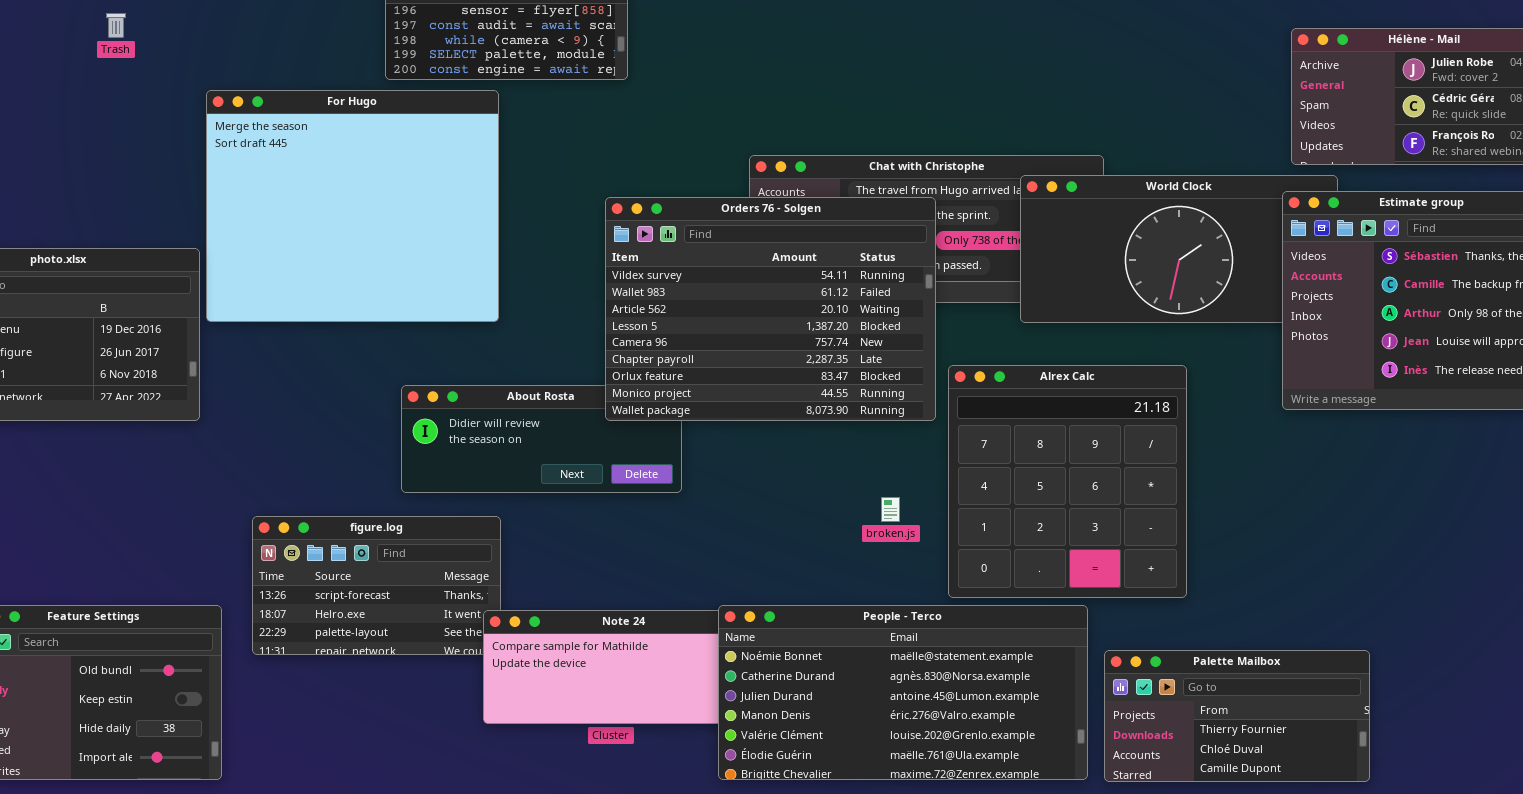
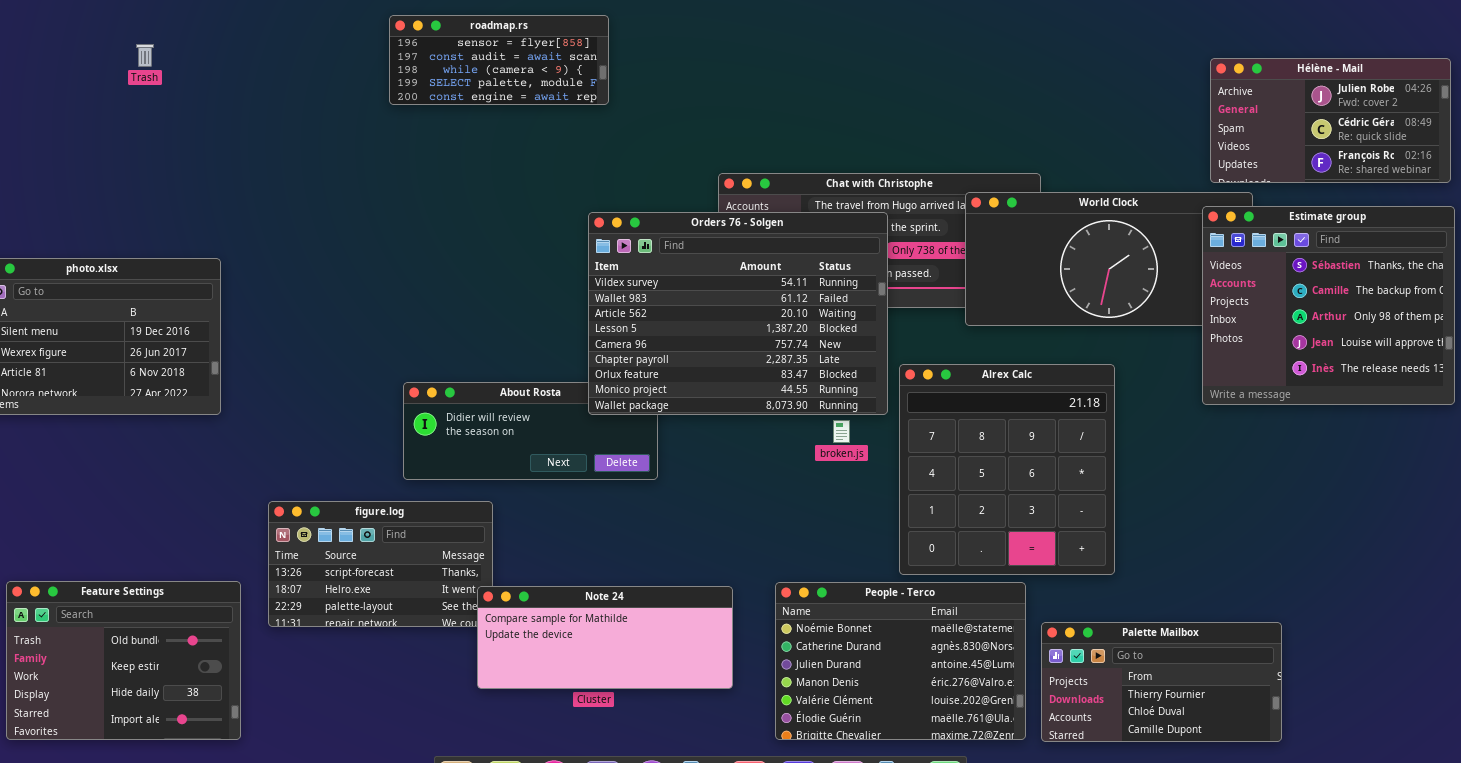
For Hugo: [206,90,499,322] -> none, closed
broken.js: [881,497,900,522] -> [833,420,850,443], moved
People - Terco: [718,605,1088,780] -> [775,582,1026,740], resized

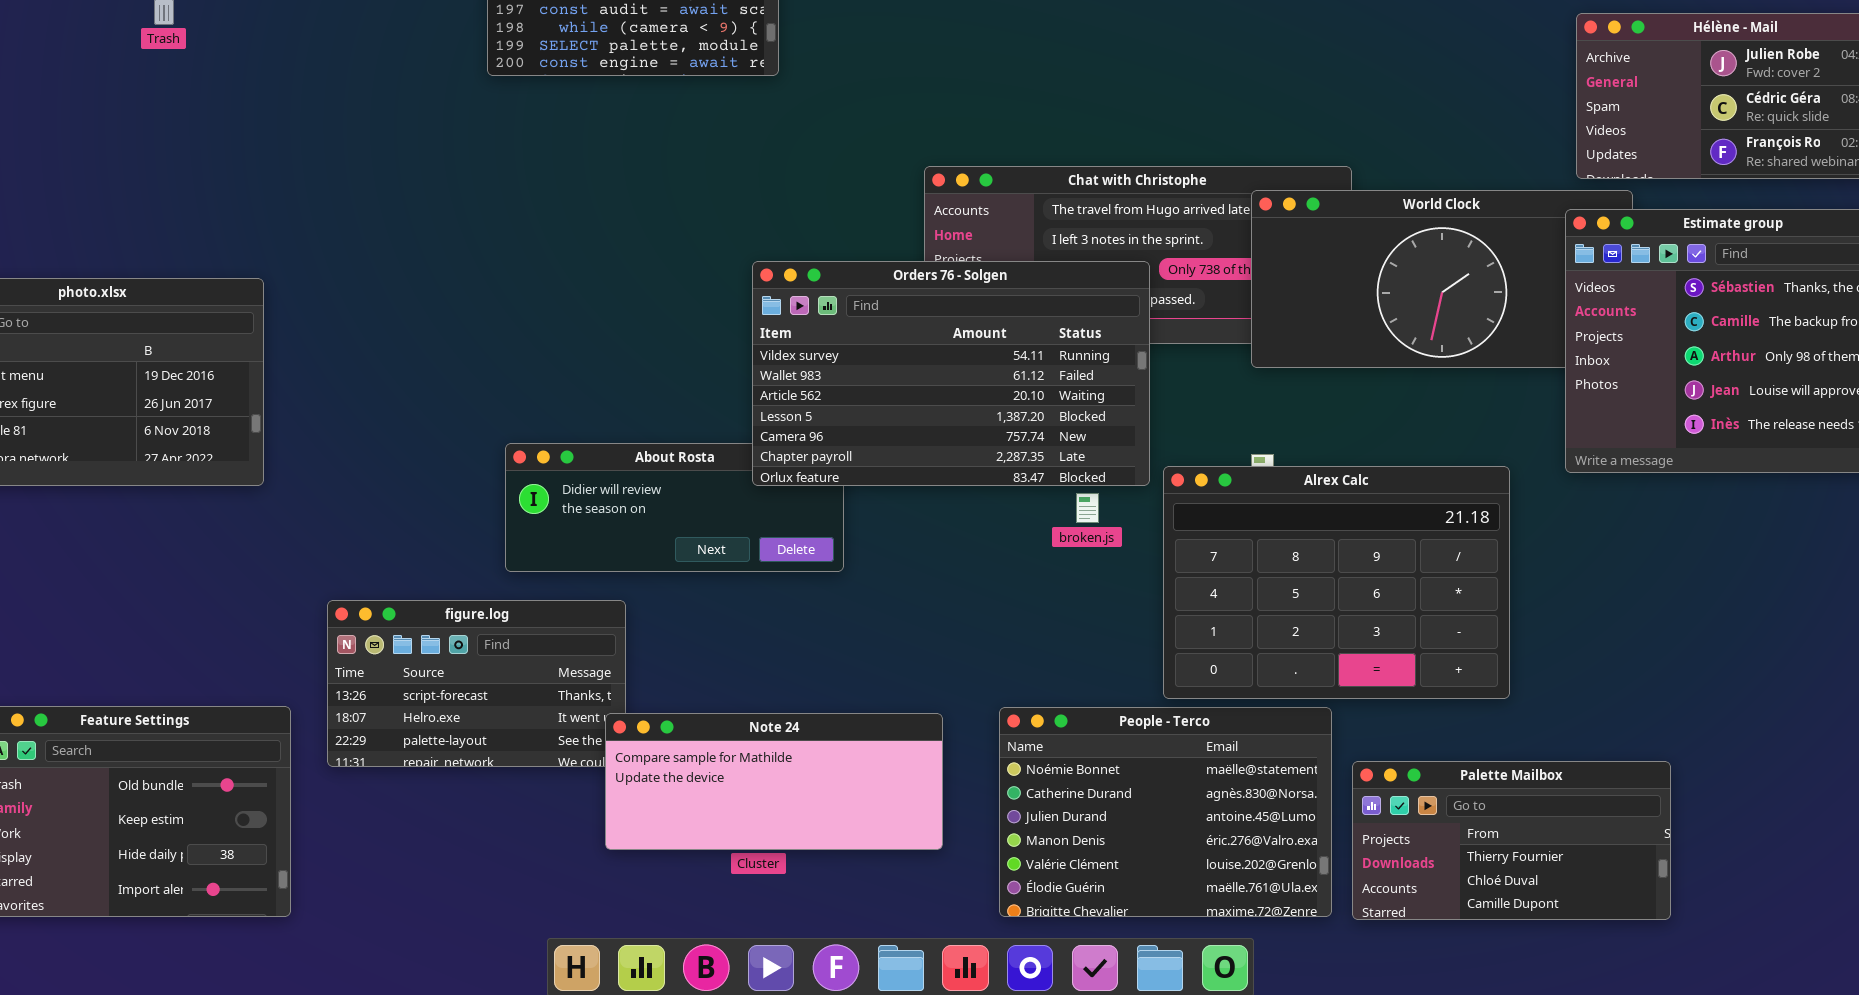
Orders 76 - Solgen: [588,212,888,415] -> [752,261,1150,486], resized
Alrex Calc: [899,364,1115,575] -> [1163,466,1510,699], resized

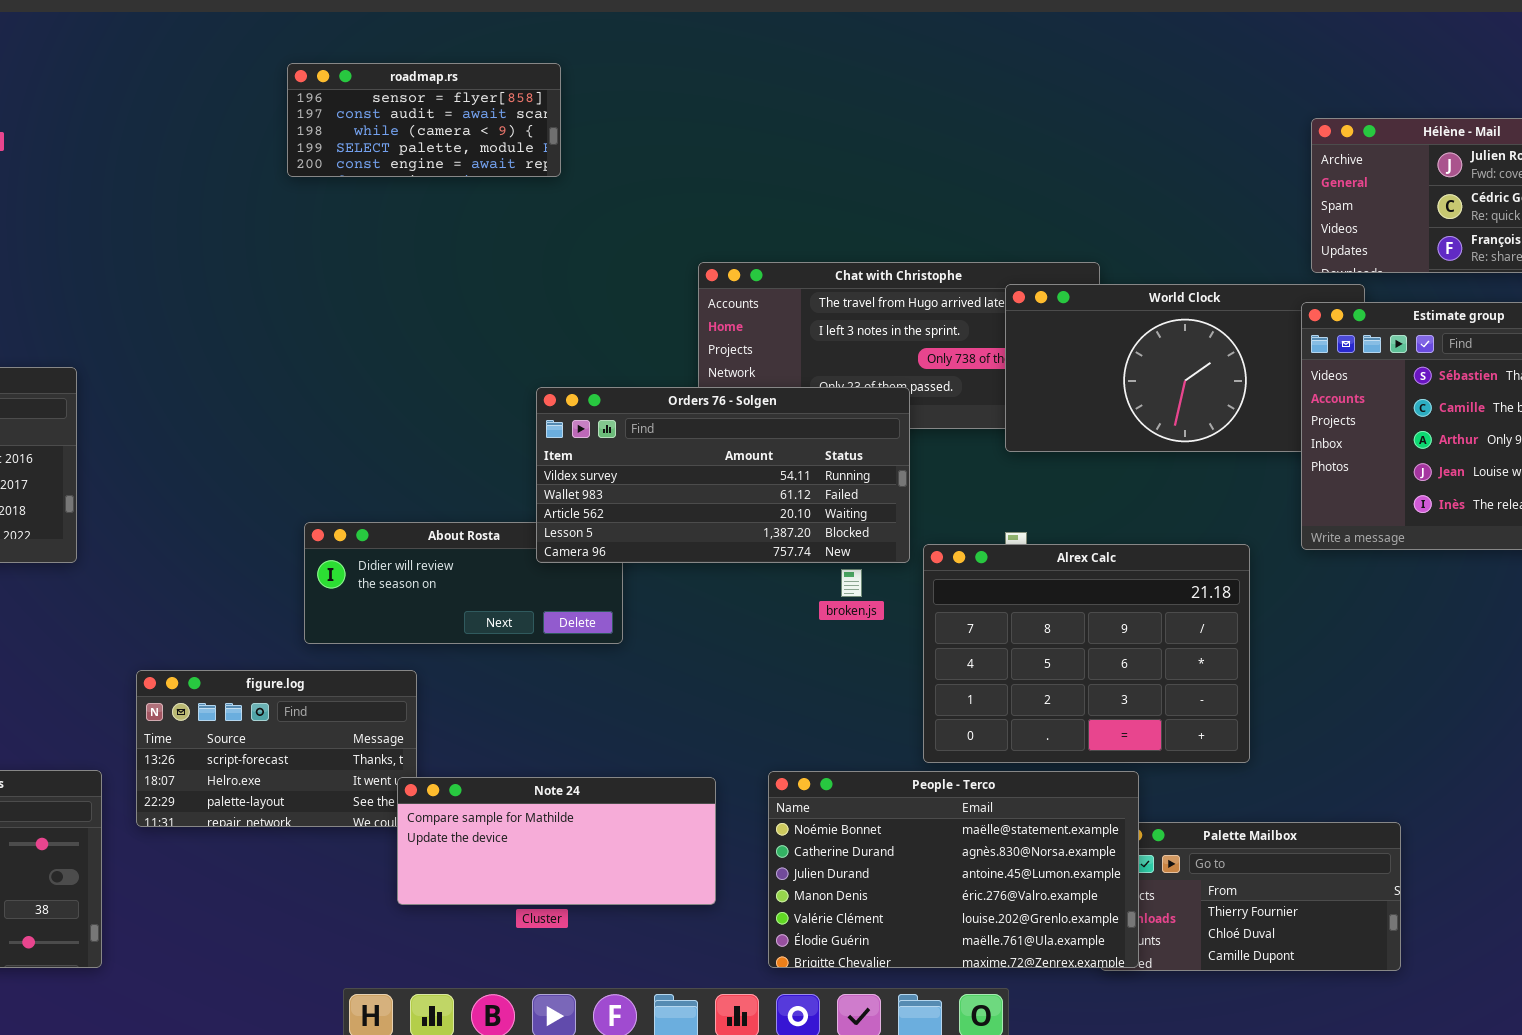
Orders 76 - Solgen: [752,261,1150,486] -> [536,387,910,563], resized
People - Terco: [999,707,1332,917] -> [768,771,1139,968], resized

